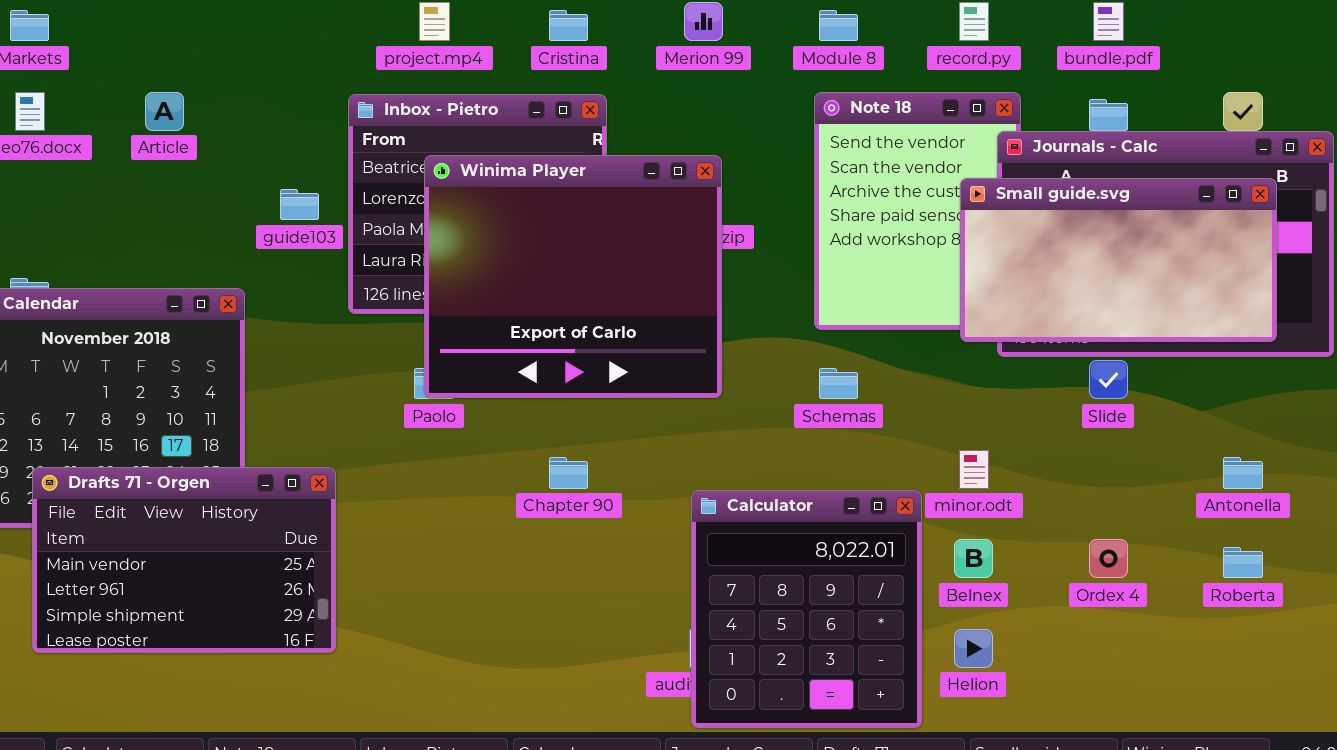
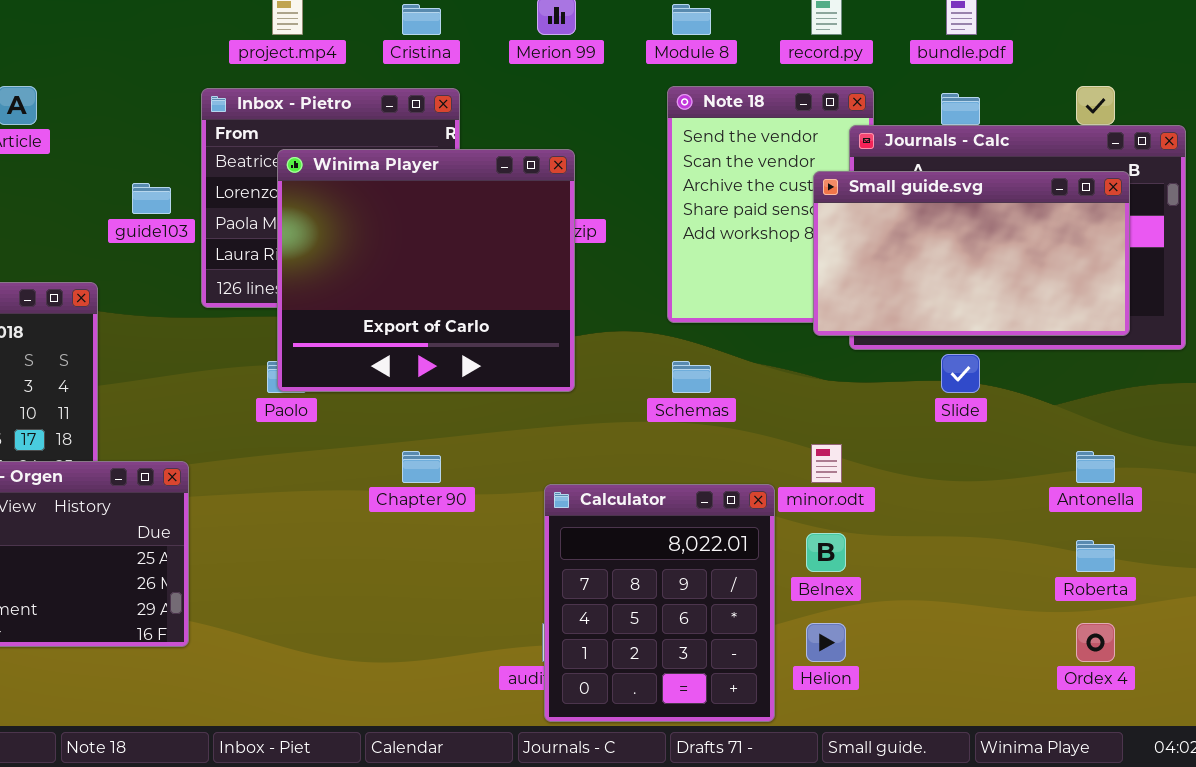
Ordex 4: [1089,539,1128,578] -> [1076,623,1115,662], moved

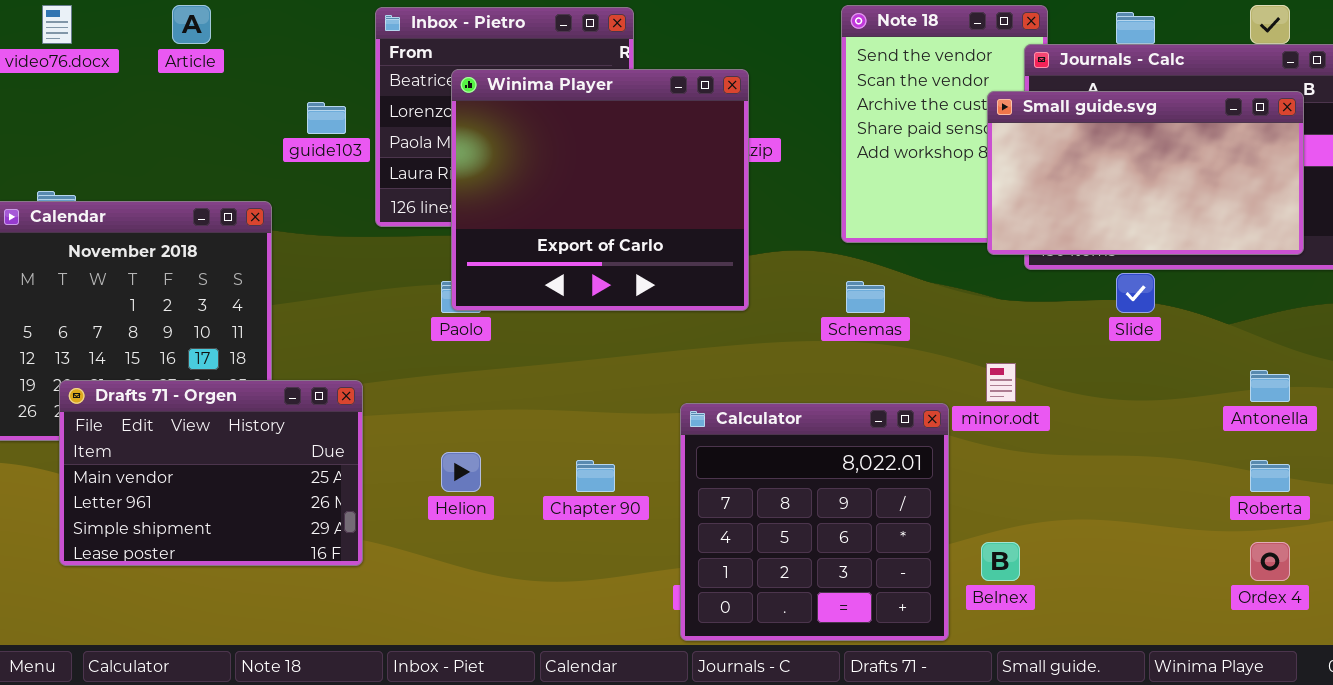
Chapter 90: [402,451,441,483] -> [576,460,615,492], moved
Calculator: [544,484,775,722] -> [680,403,949,641], resized
Belnex: [806,533,846,572] -> [981,542,1020,581], moved
Helion: [806,623,846,662] -> [441,452,481,492], moved

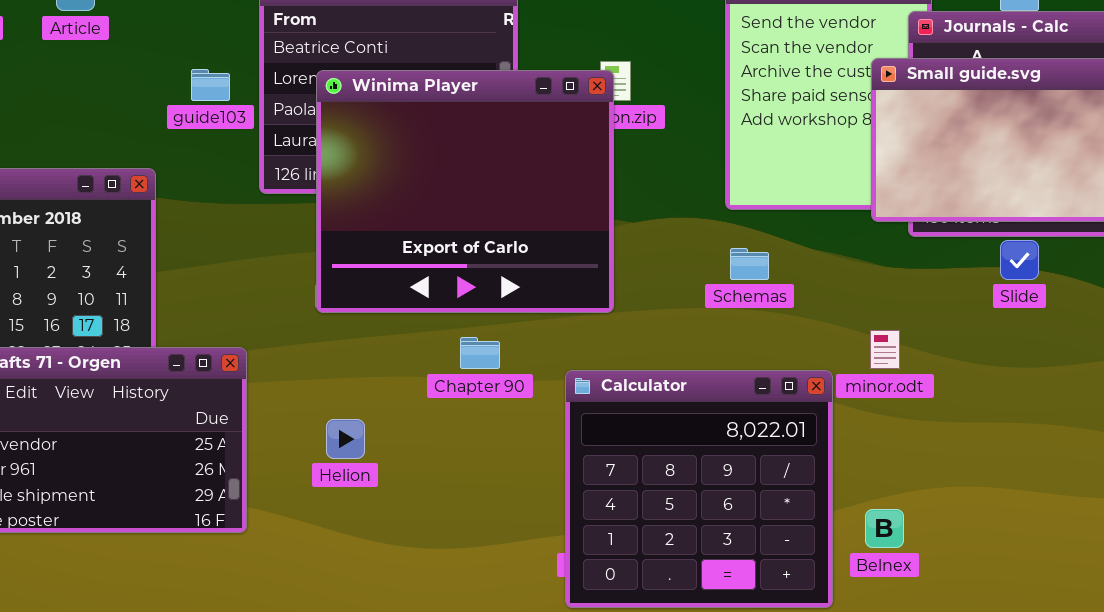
Winima Player: [451,69,749,311] -> [316,70,614,313], moved
Chapter 90: [576,460,615,492] -> [460,337,500,369], moved

